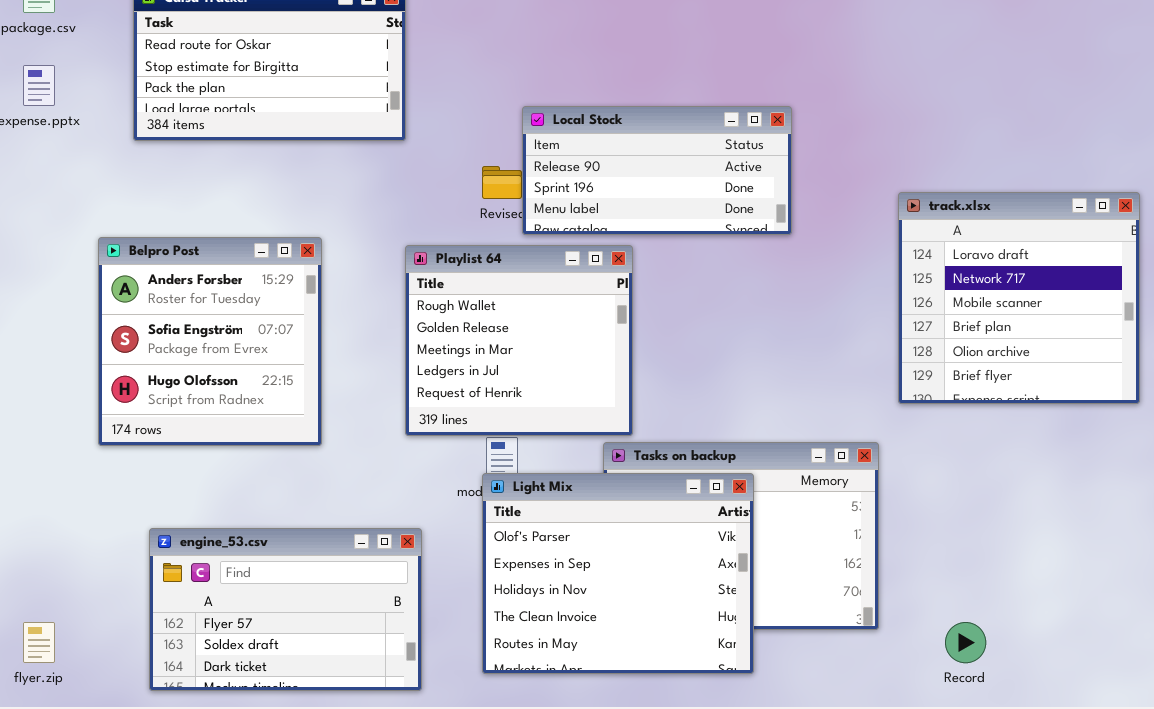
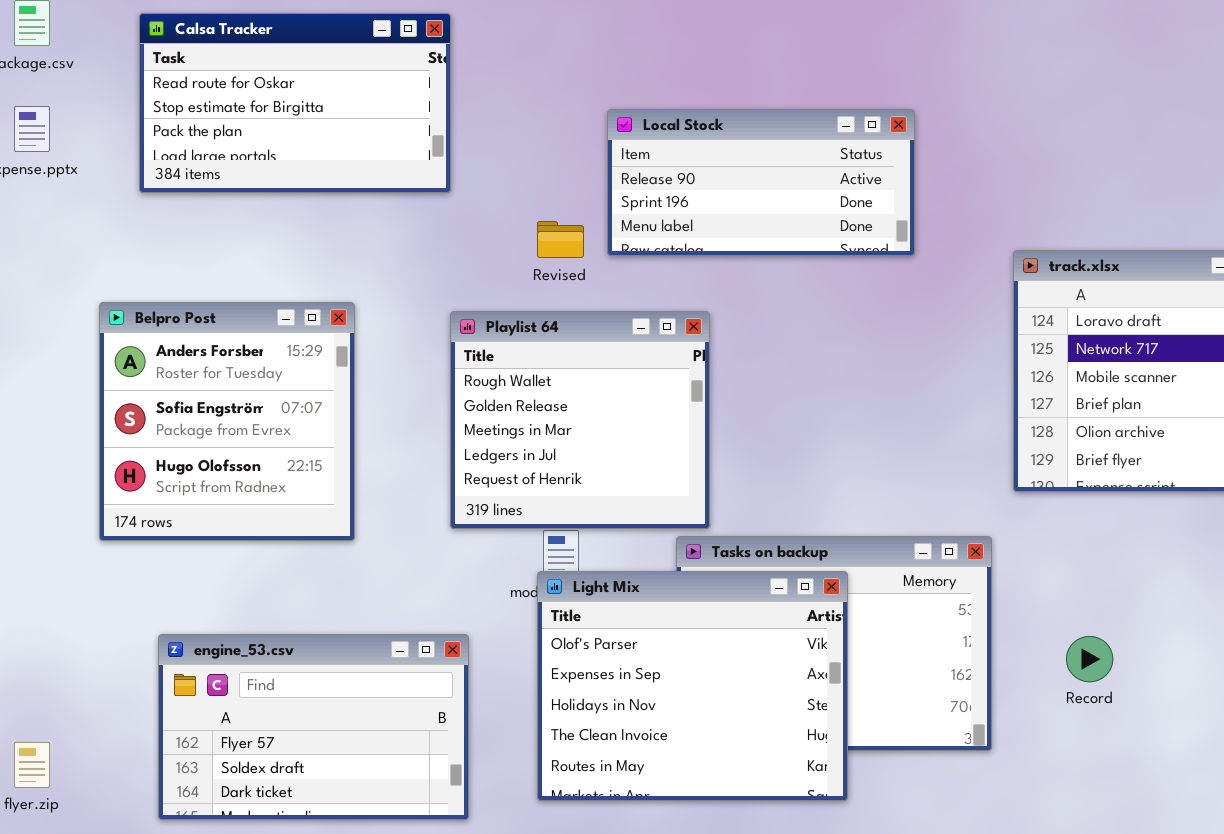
Local Stock: [522,106,792,235] -> [607,109,915,256], moved
Record: [945,622,986,663] -> [1066,636,1113,682], moved

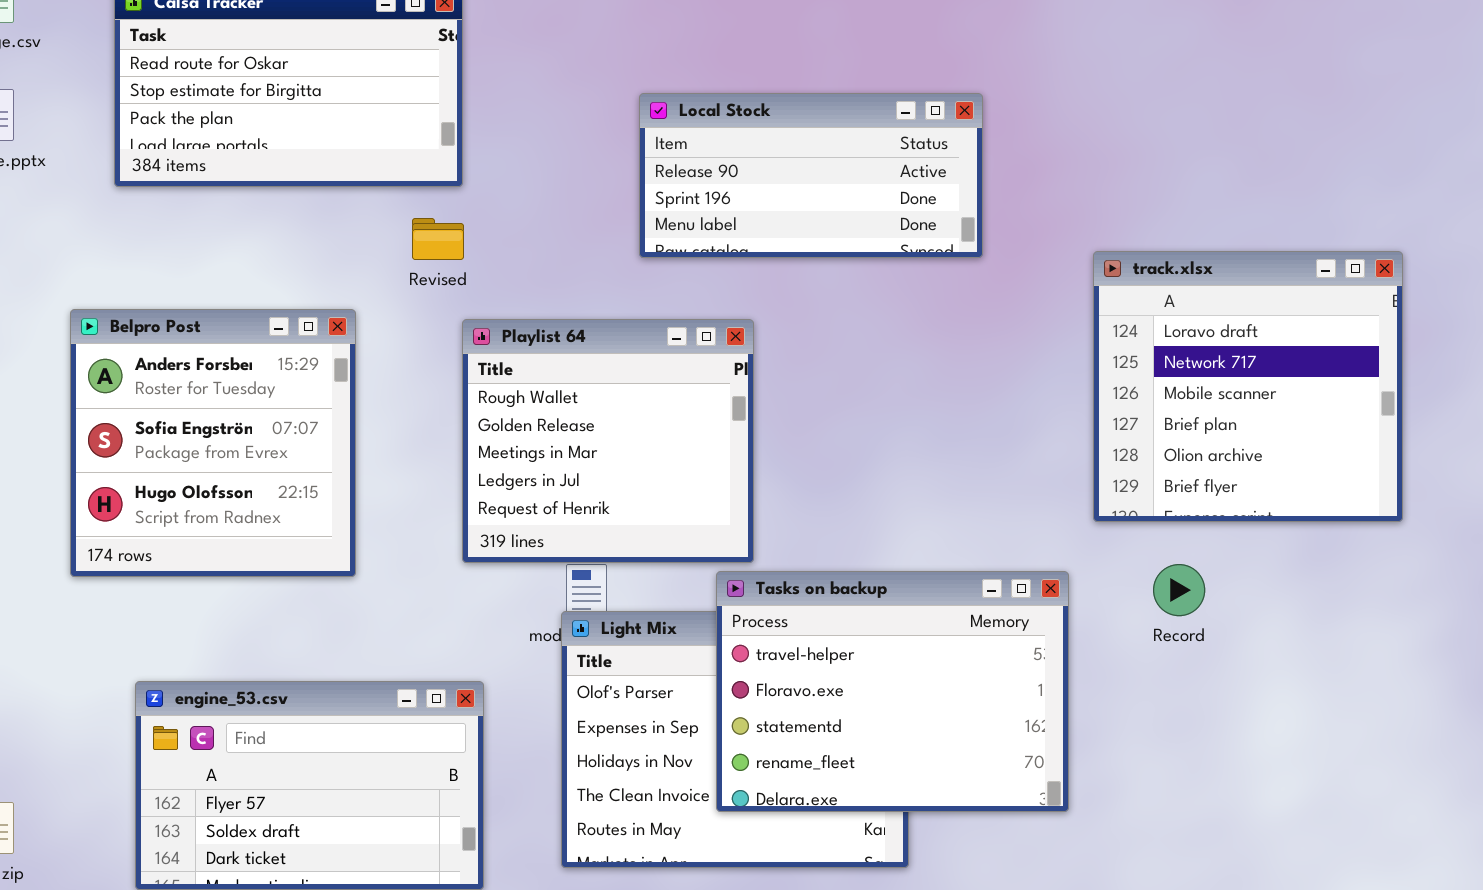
Revised: [537,221,584,258] -> [412,218,464,260], moved
Tasks on backup: [676,536,992,751] -> [716,571,1069,812], raised
Record: [1066,636,1113,682] -> [1153,564,1205,616], moved

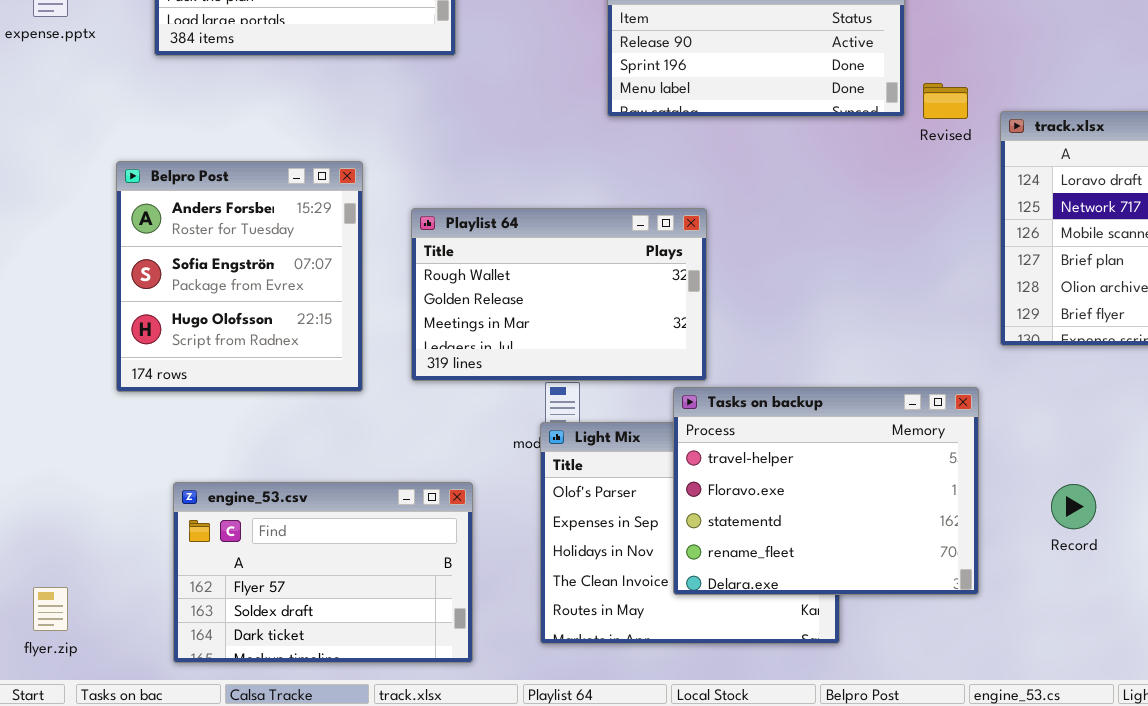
Revised: [412,218,464,260] -> [923,83,968,119], moved
Playlist 64: [462,319,754,563] -> [411,208,707,381], resized
Record: [1153,564,1205,616] -> [1051,484,1096,529], moved

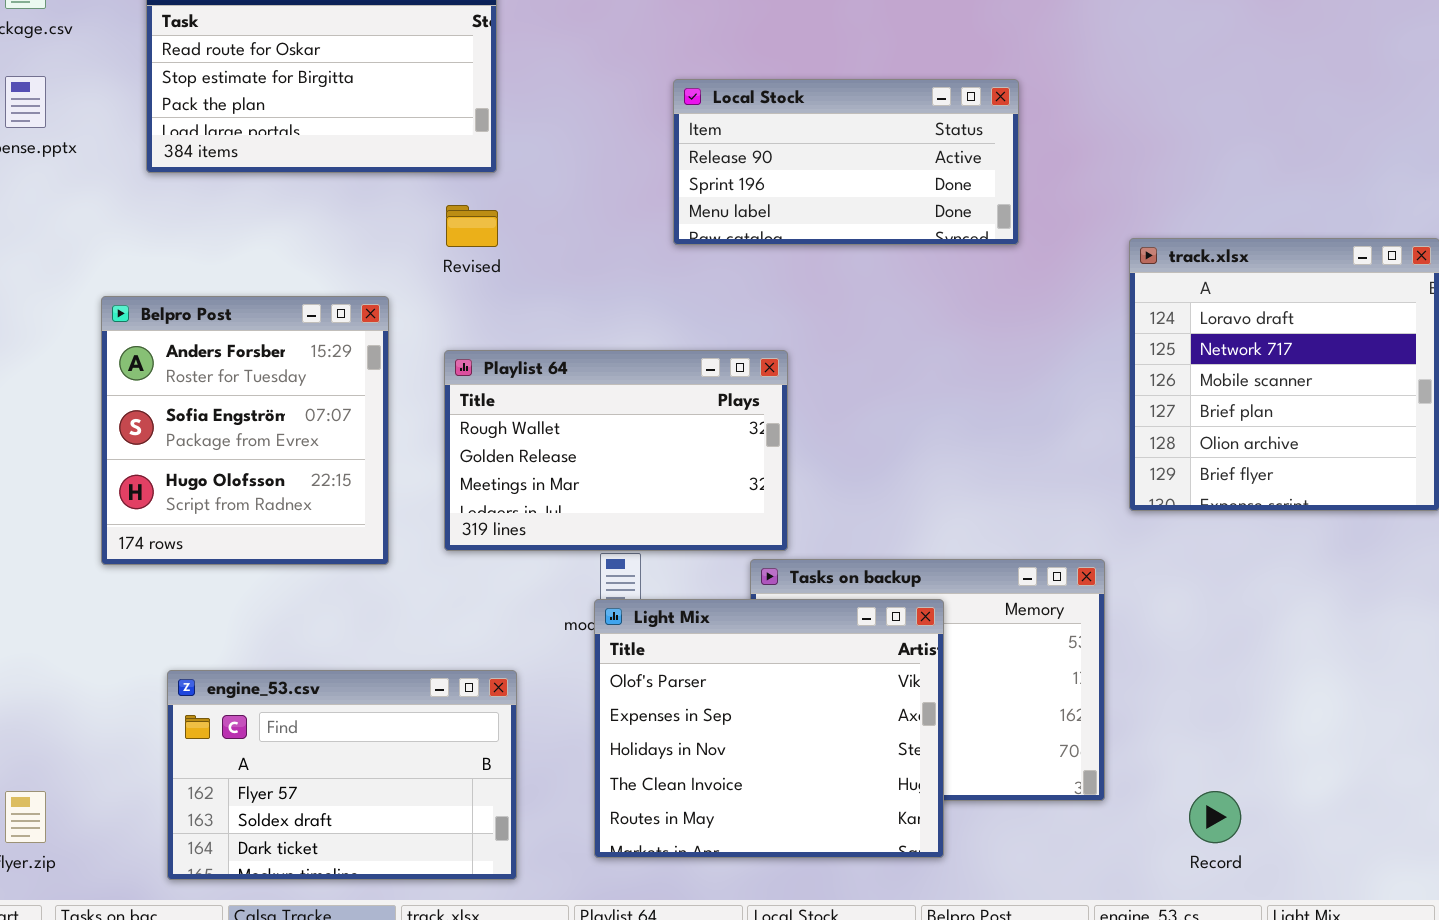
Revised: [923,83,968,119] -> [446,205,498,247], moved
Light Mix: [540,422,840,644] -> [594,599,944,858], raised
Record: [1051,484,1096,529] -> [1189,791,1241,843], moved

